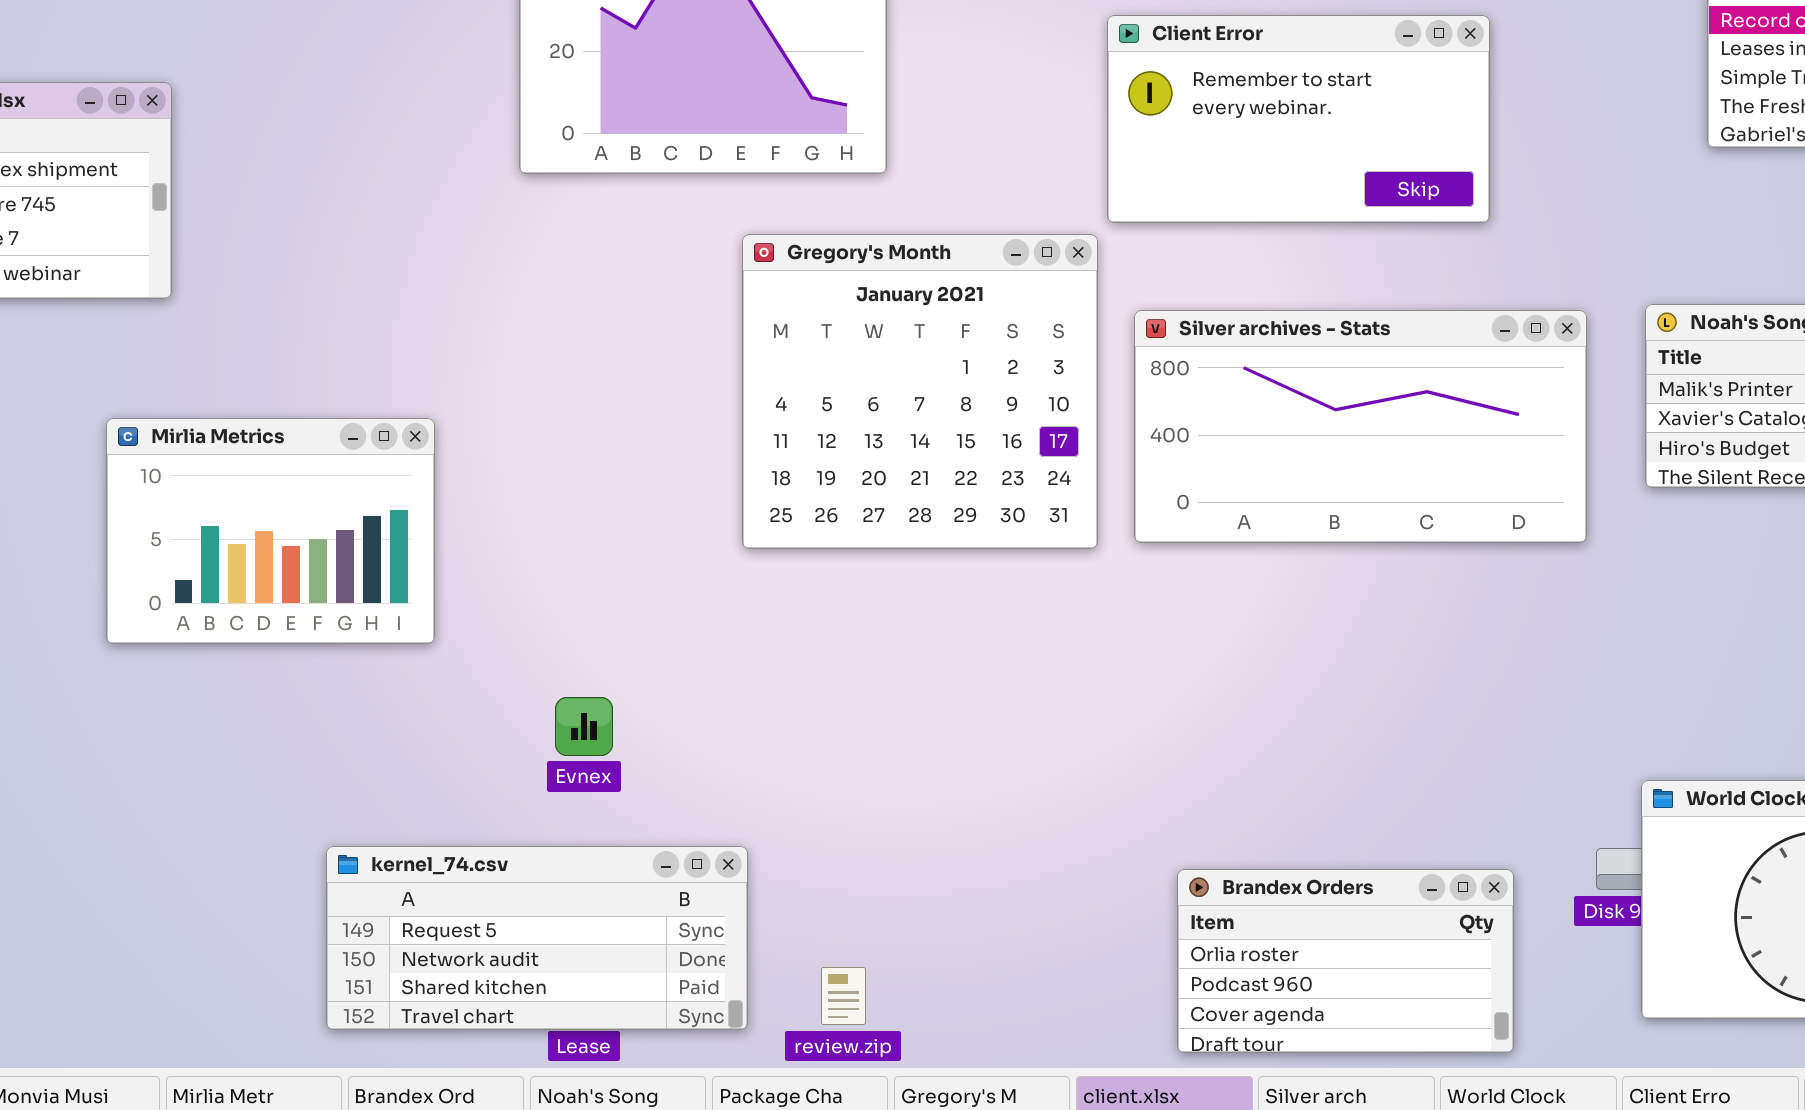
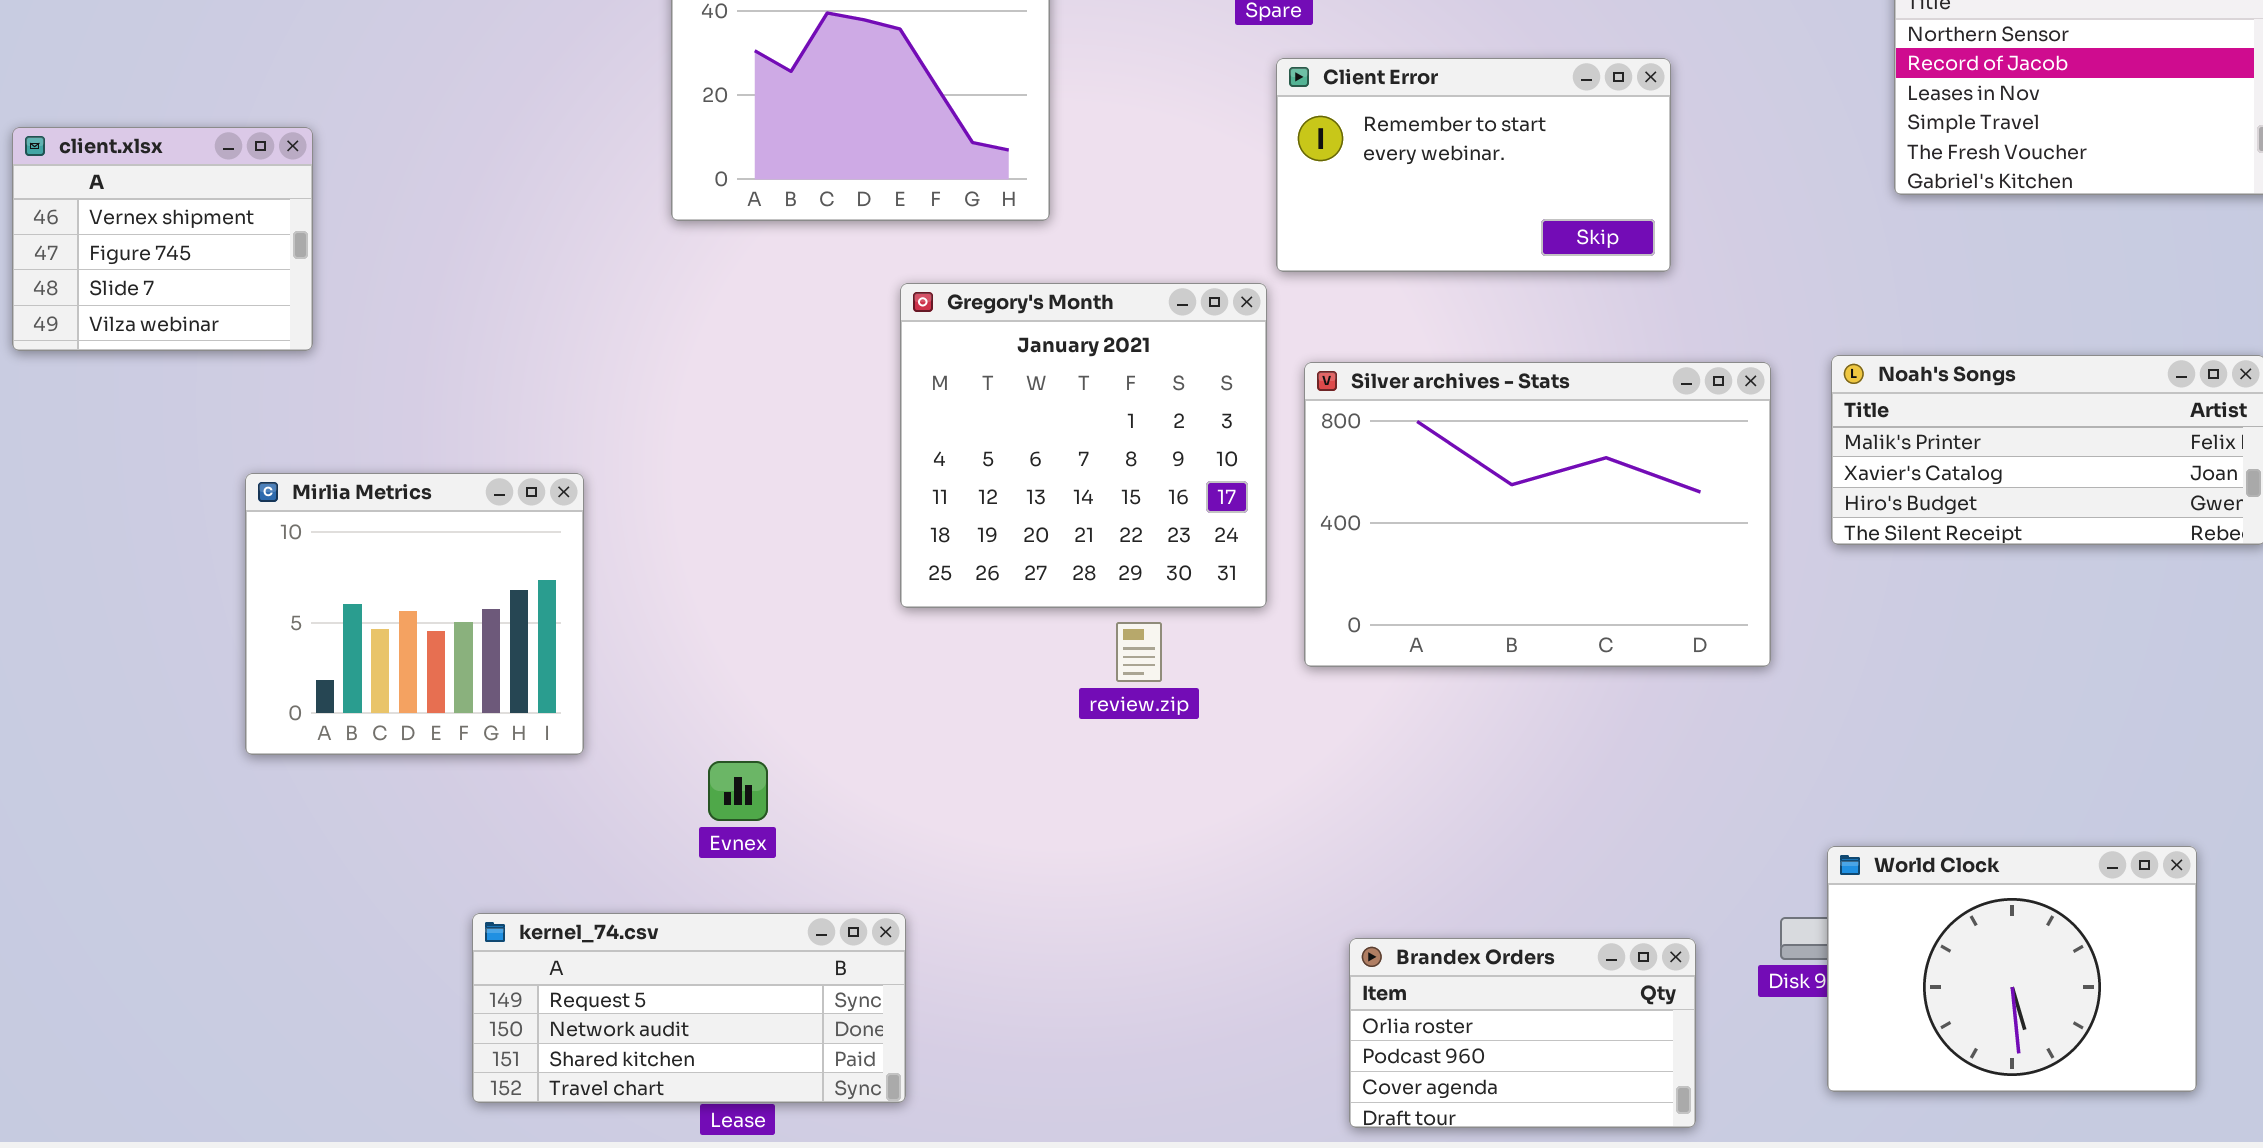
Silver archives - Stats: [1134,310,1587,543] -> [1304,362,1771,667], resized
Mirlia Metrics: [106,418,435,644] -> [245,473,584,755], resized
review.zip: [821,967,866,1025] -> [1116,622,1162,682], moved

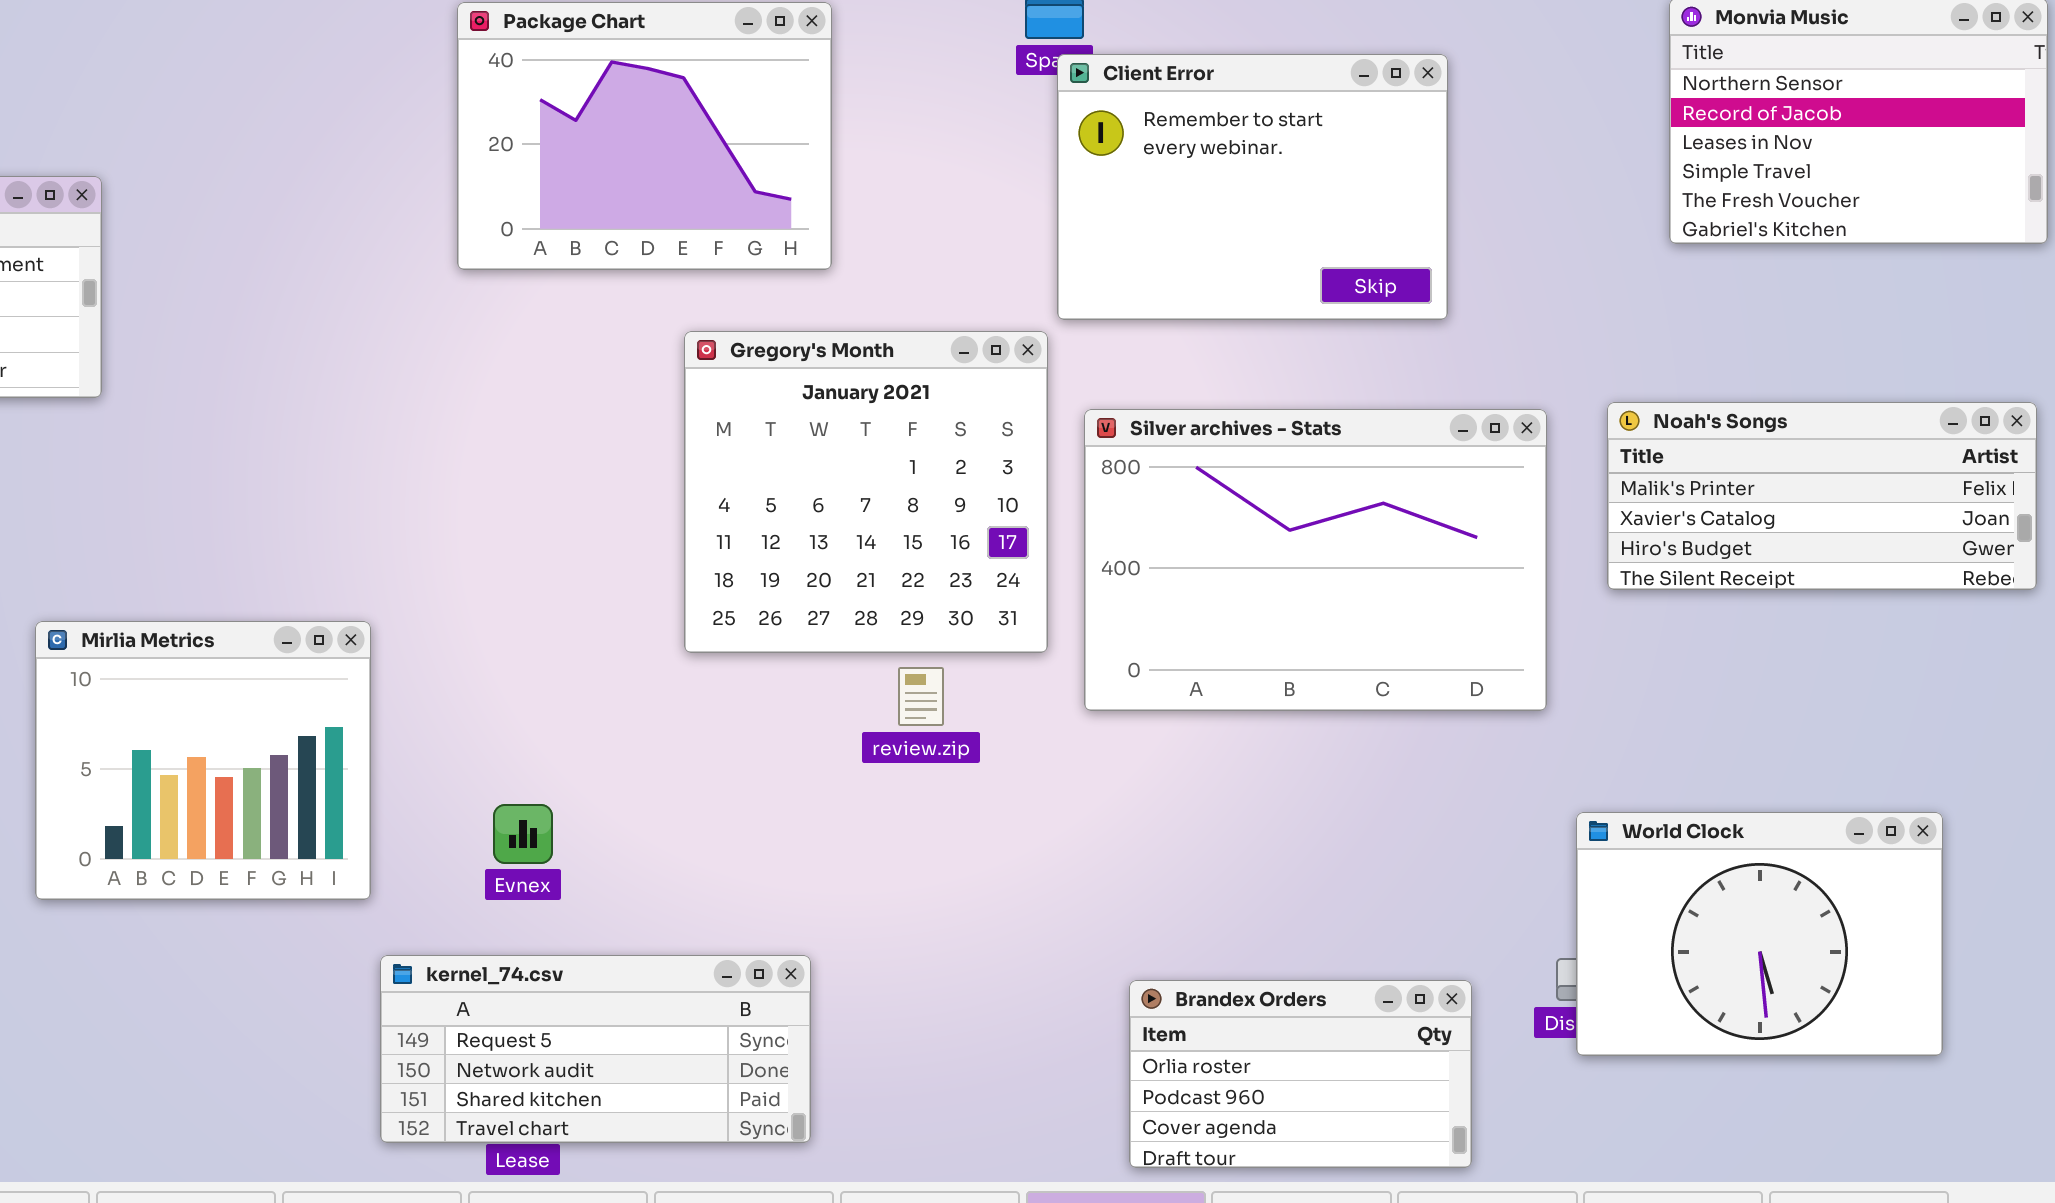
Client Error: [1276,58,1671,272] -> [1057,54,1448,320], resized
Mirlia Metrics: [245,473,584,755] -> [35,621,371,900], moved
World Clock: [1827,846,2197,1092] -> [1576,812,1943,1056], moved
kernel_74.csv: [472,913,906,1103] -> [380,955,811,1143], moved

